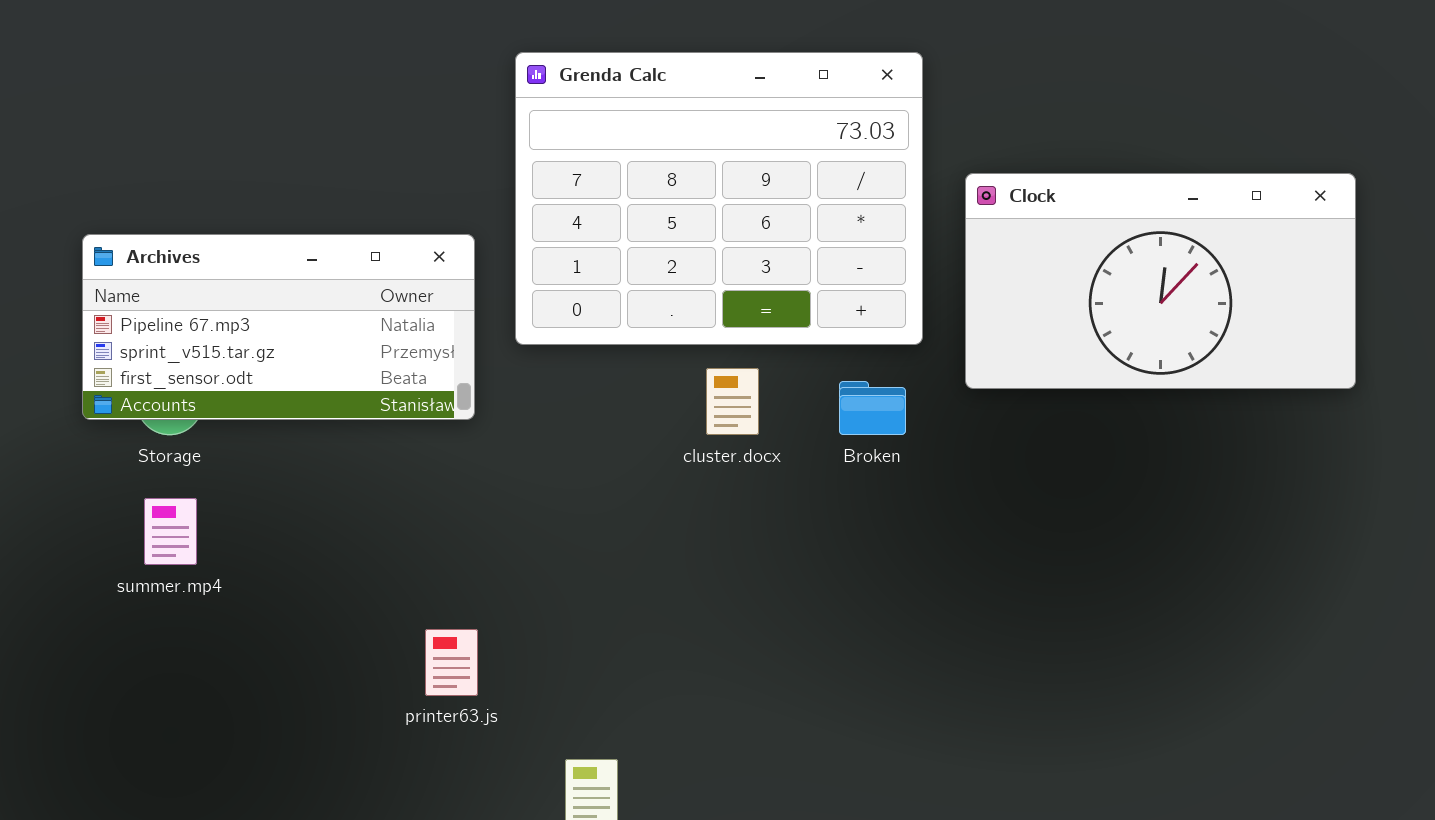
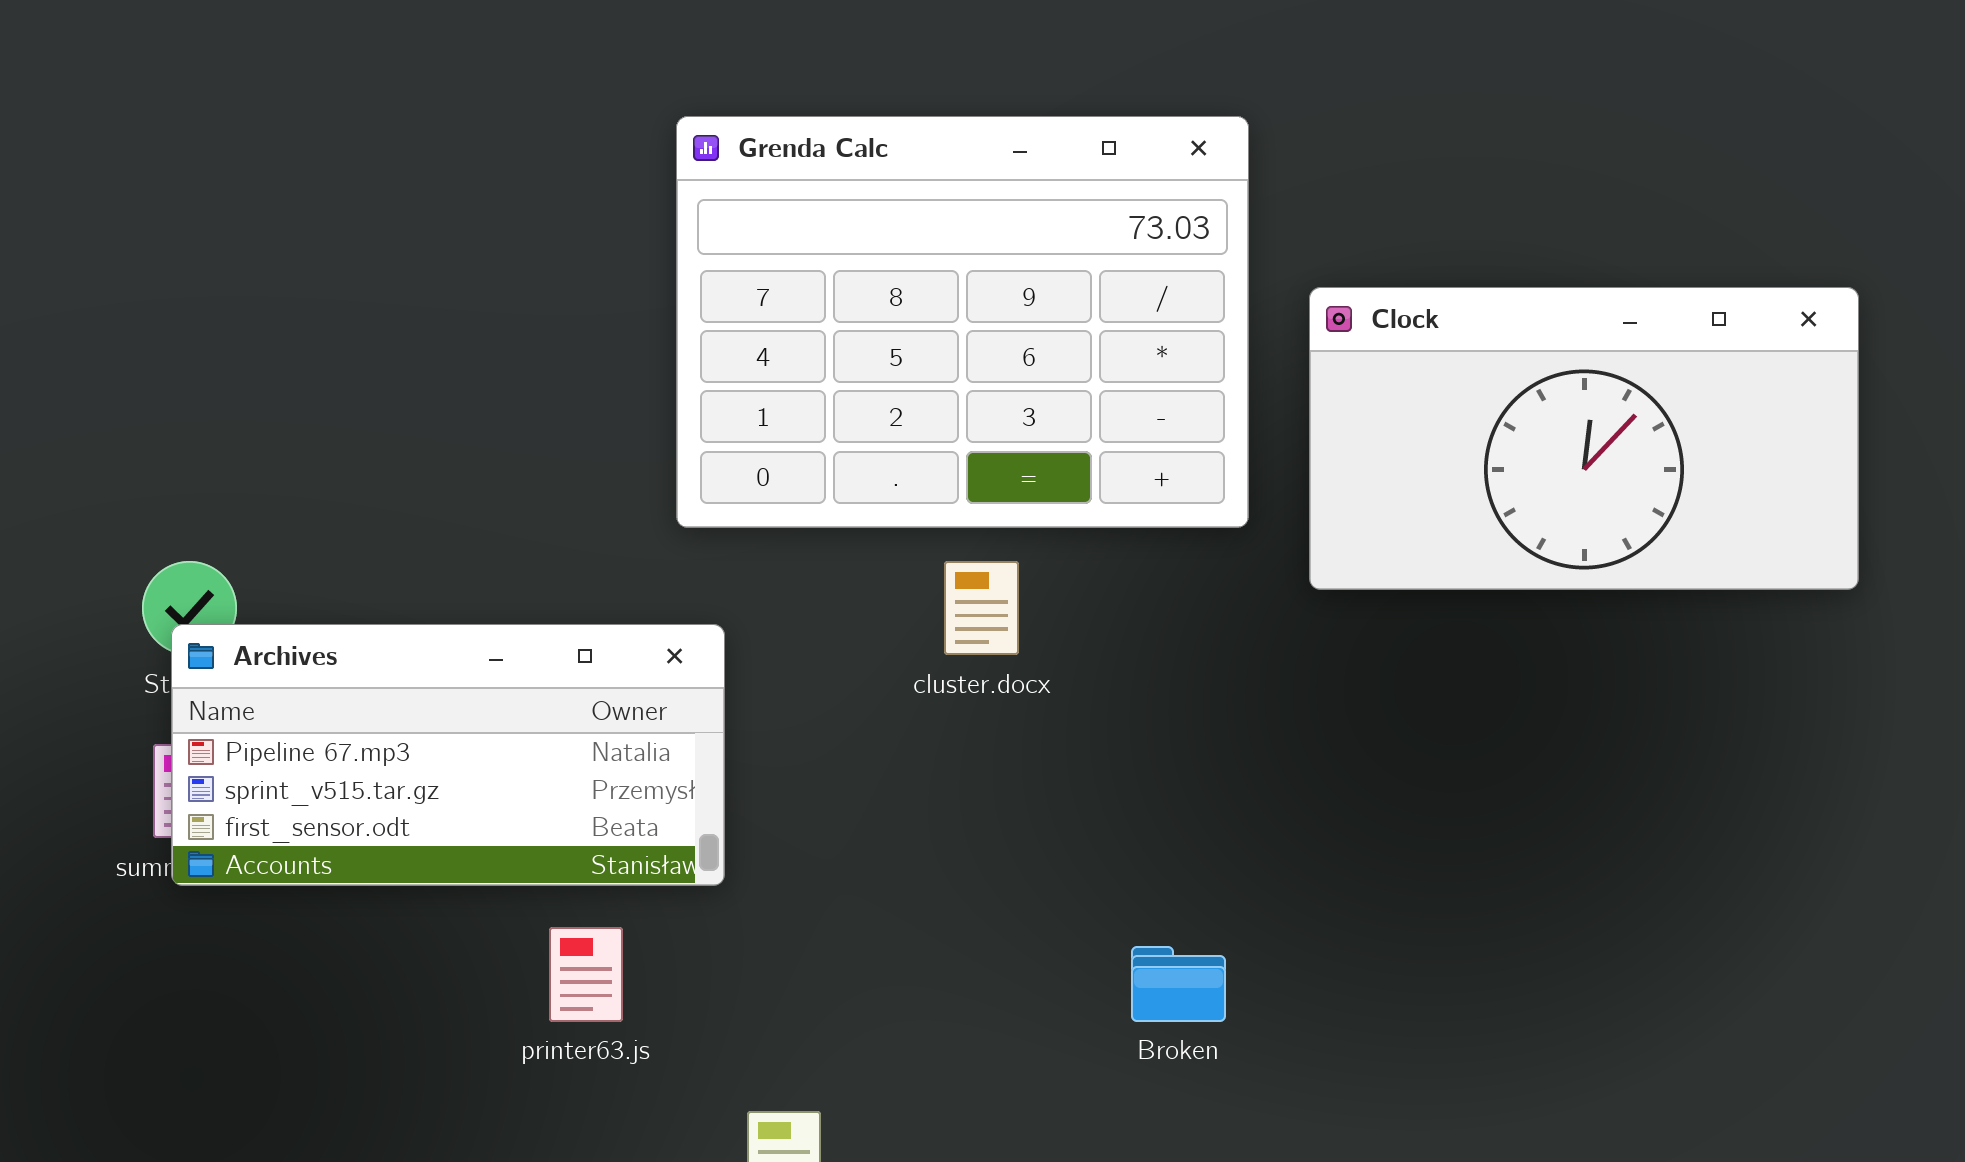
Archives: [82,234,475,420] -> [171,624,725,886], moved
Broken: [839,381,906,435] -> [1131,946,1226,1022], moved

